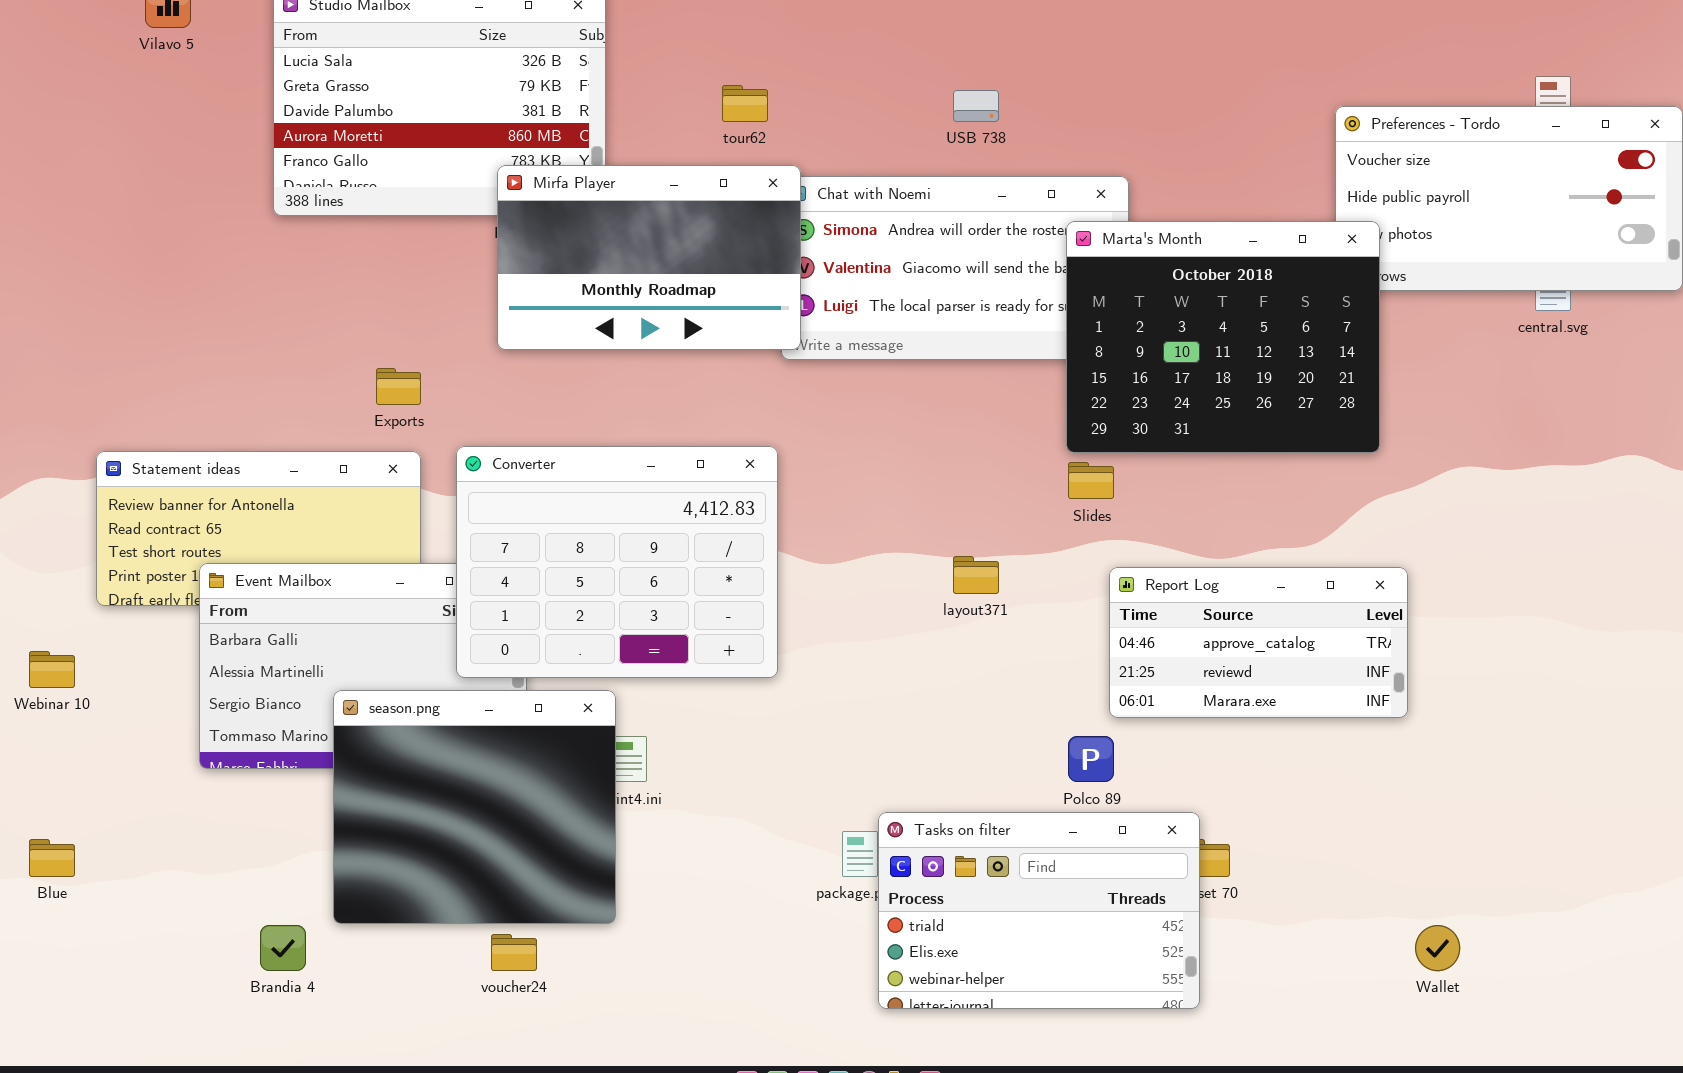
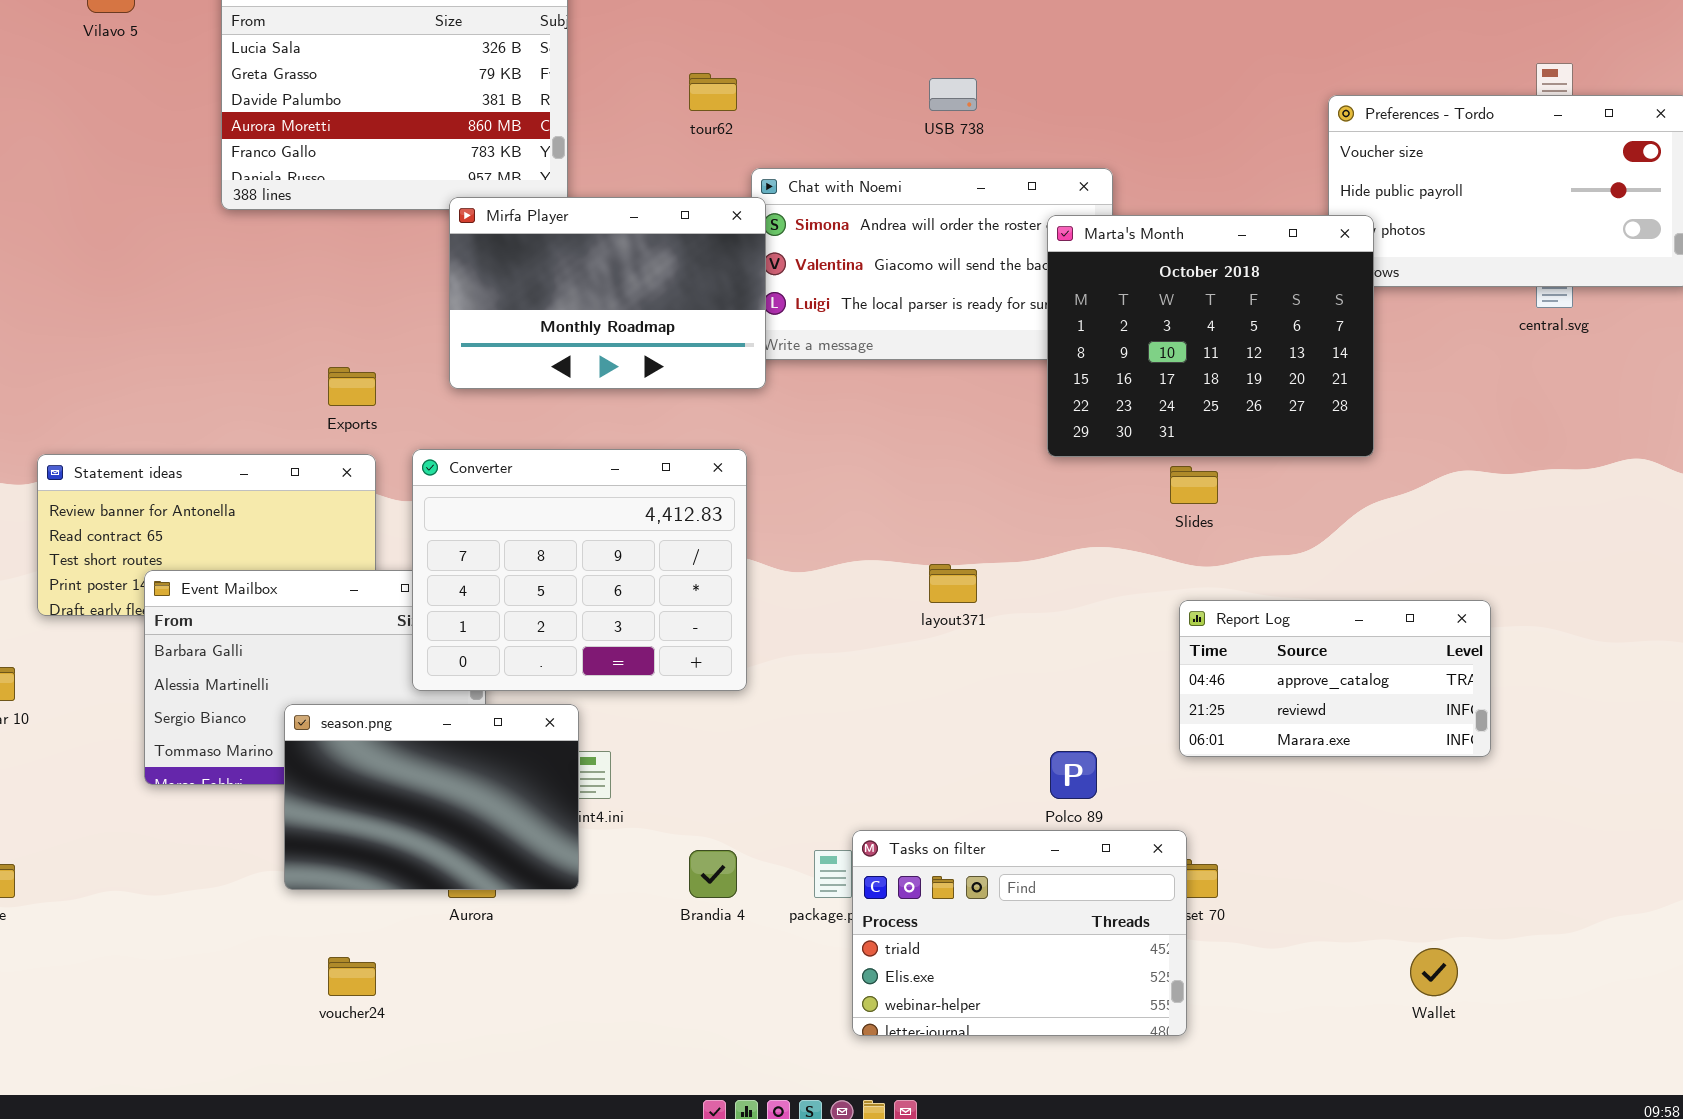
Mirfa Player: [497,165,801,350] -> [449,197,766,389], moved
Slides: [1068,462,1114,499] -> [1170,466,1218,504], moved
Report Log: [1109,567,1408,718] -> [1179,600,1491,757], moved
season.png: [333,690,616,924] -> [284,704,579,890], resized
Brandia 4: [260,925,306,971] -> [689,850,737,898], moved
voucher24: [491,934,537,971] -> [328,957,376,996], moved

